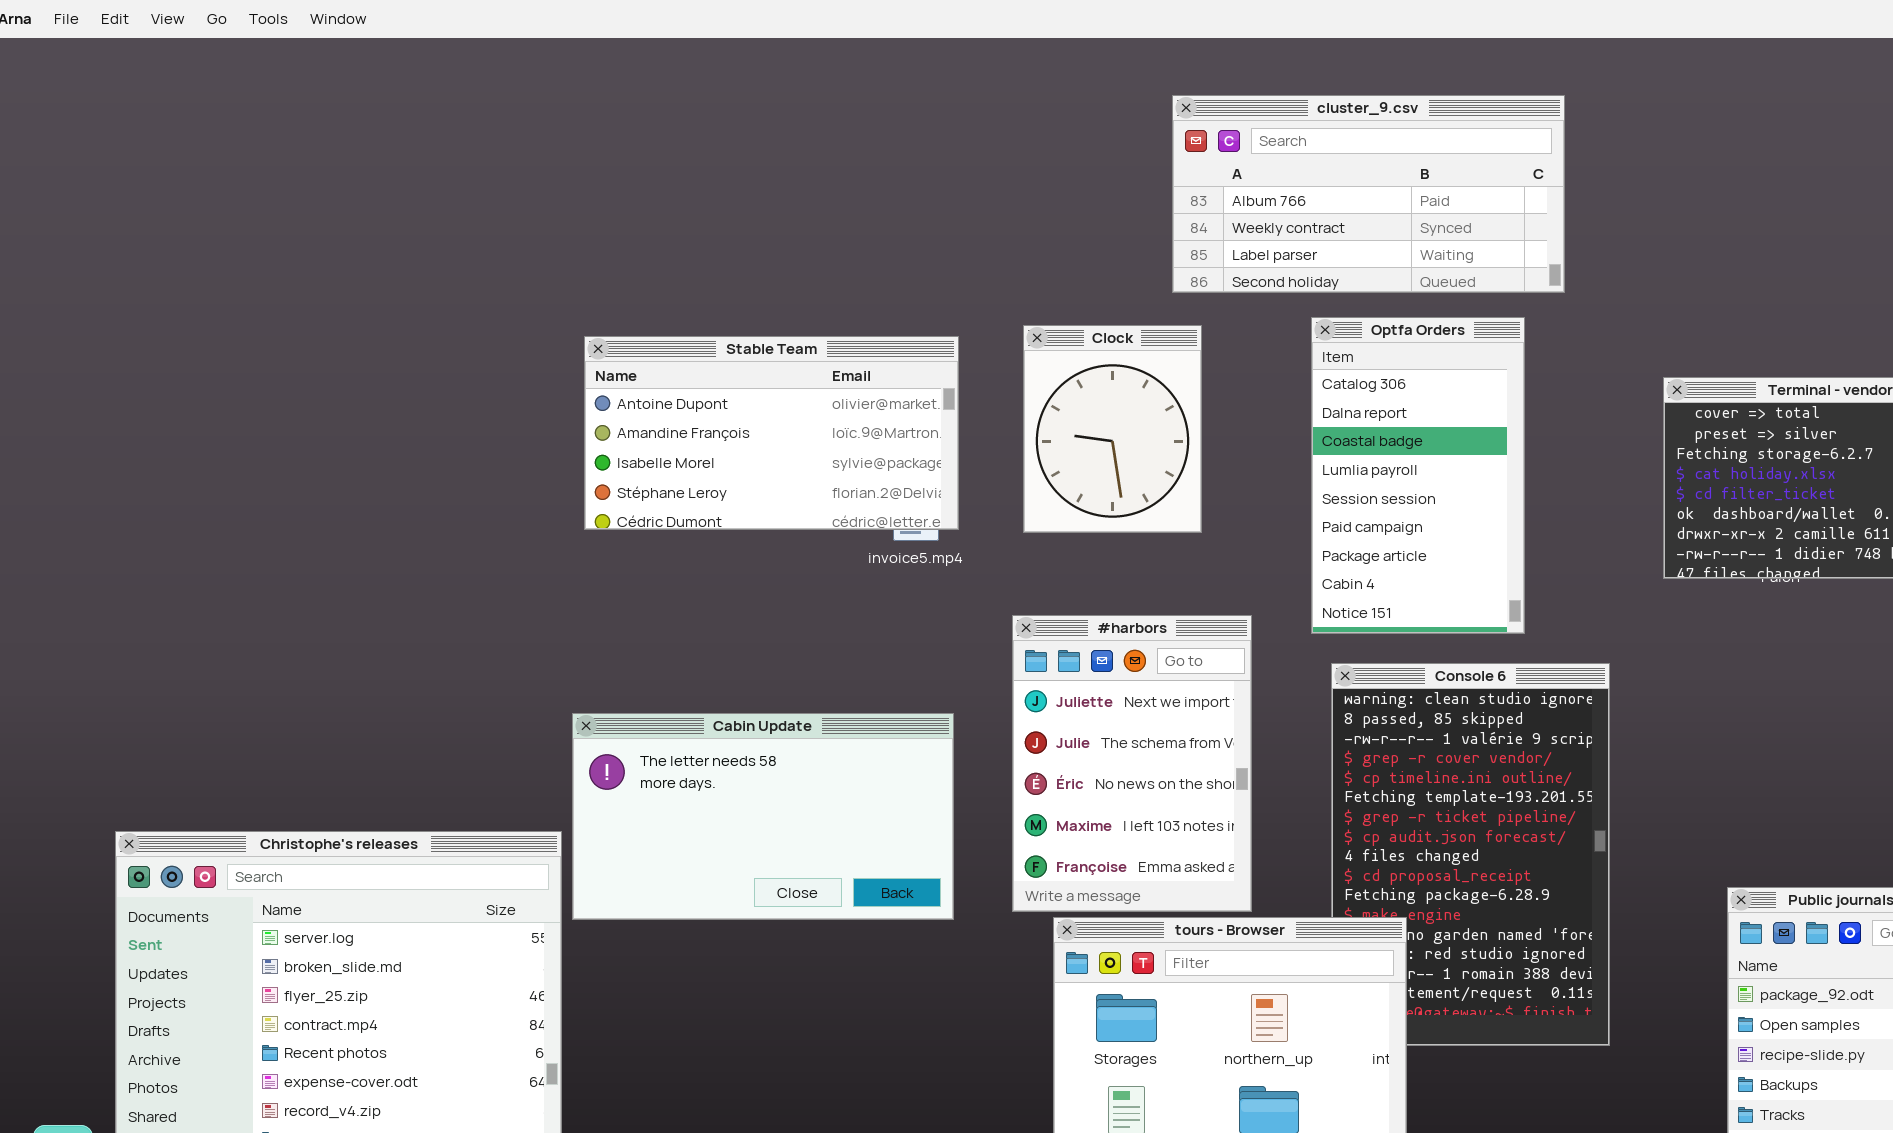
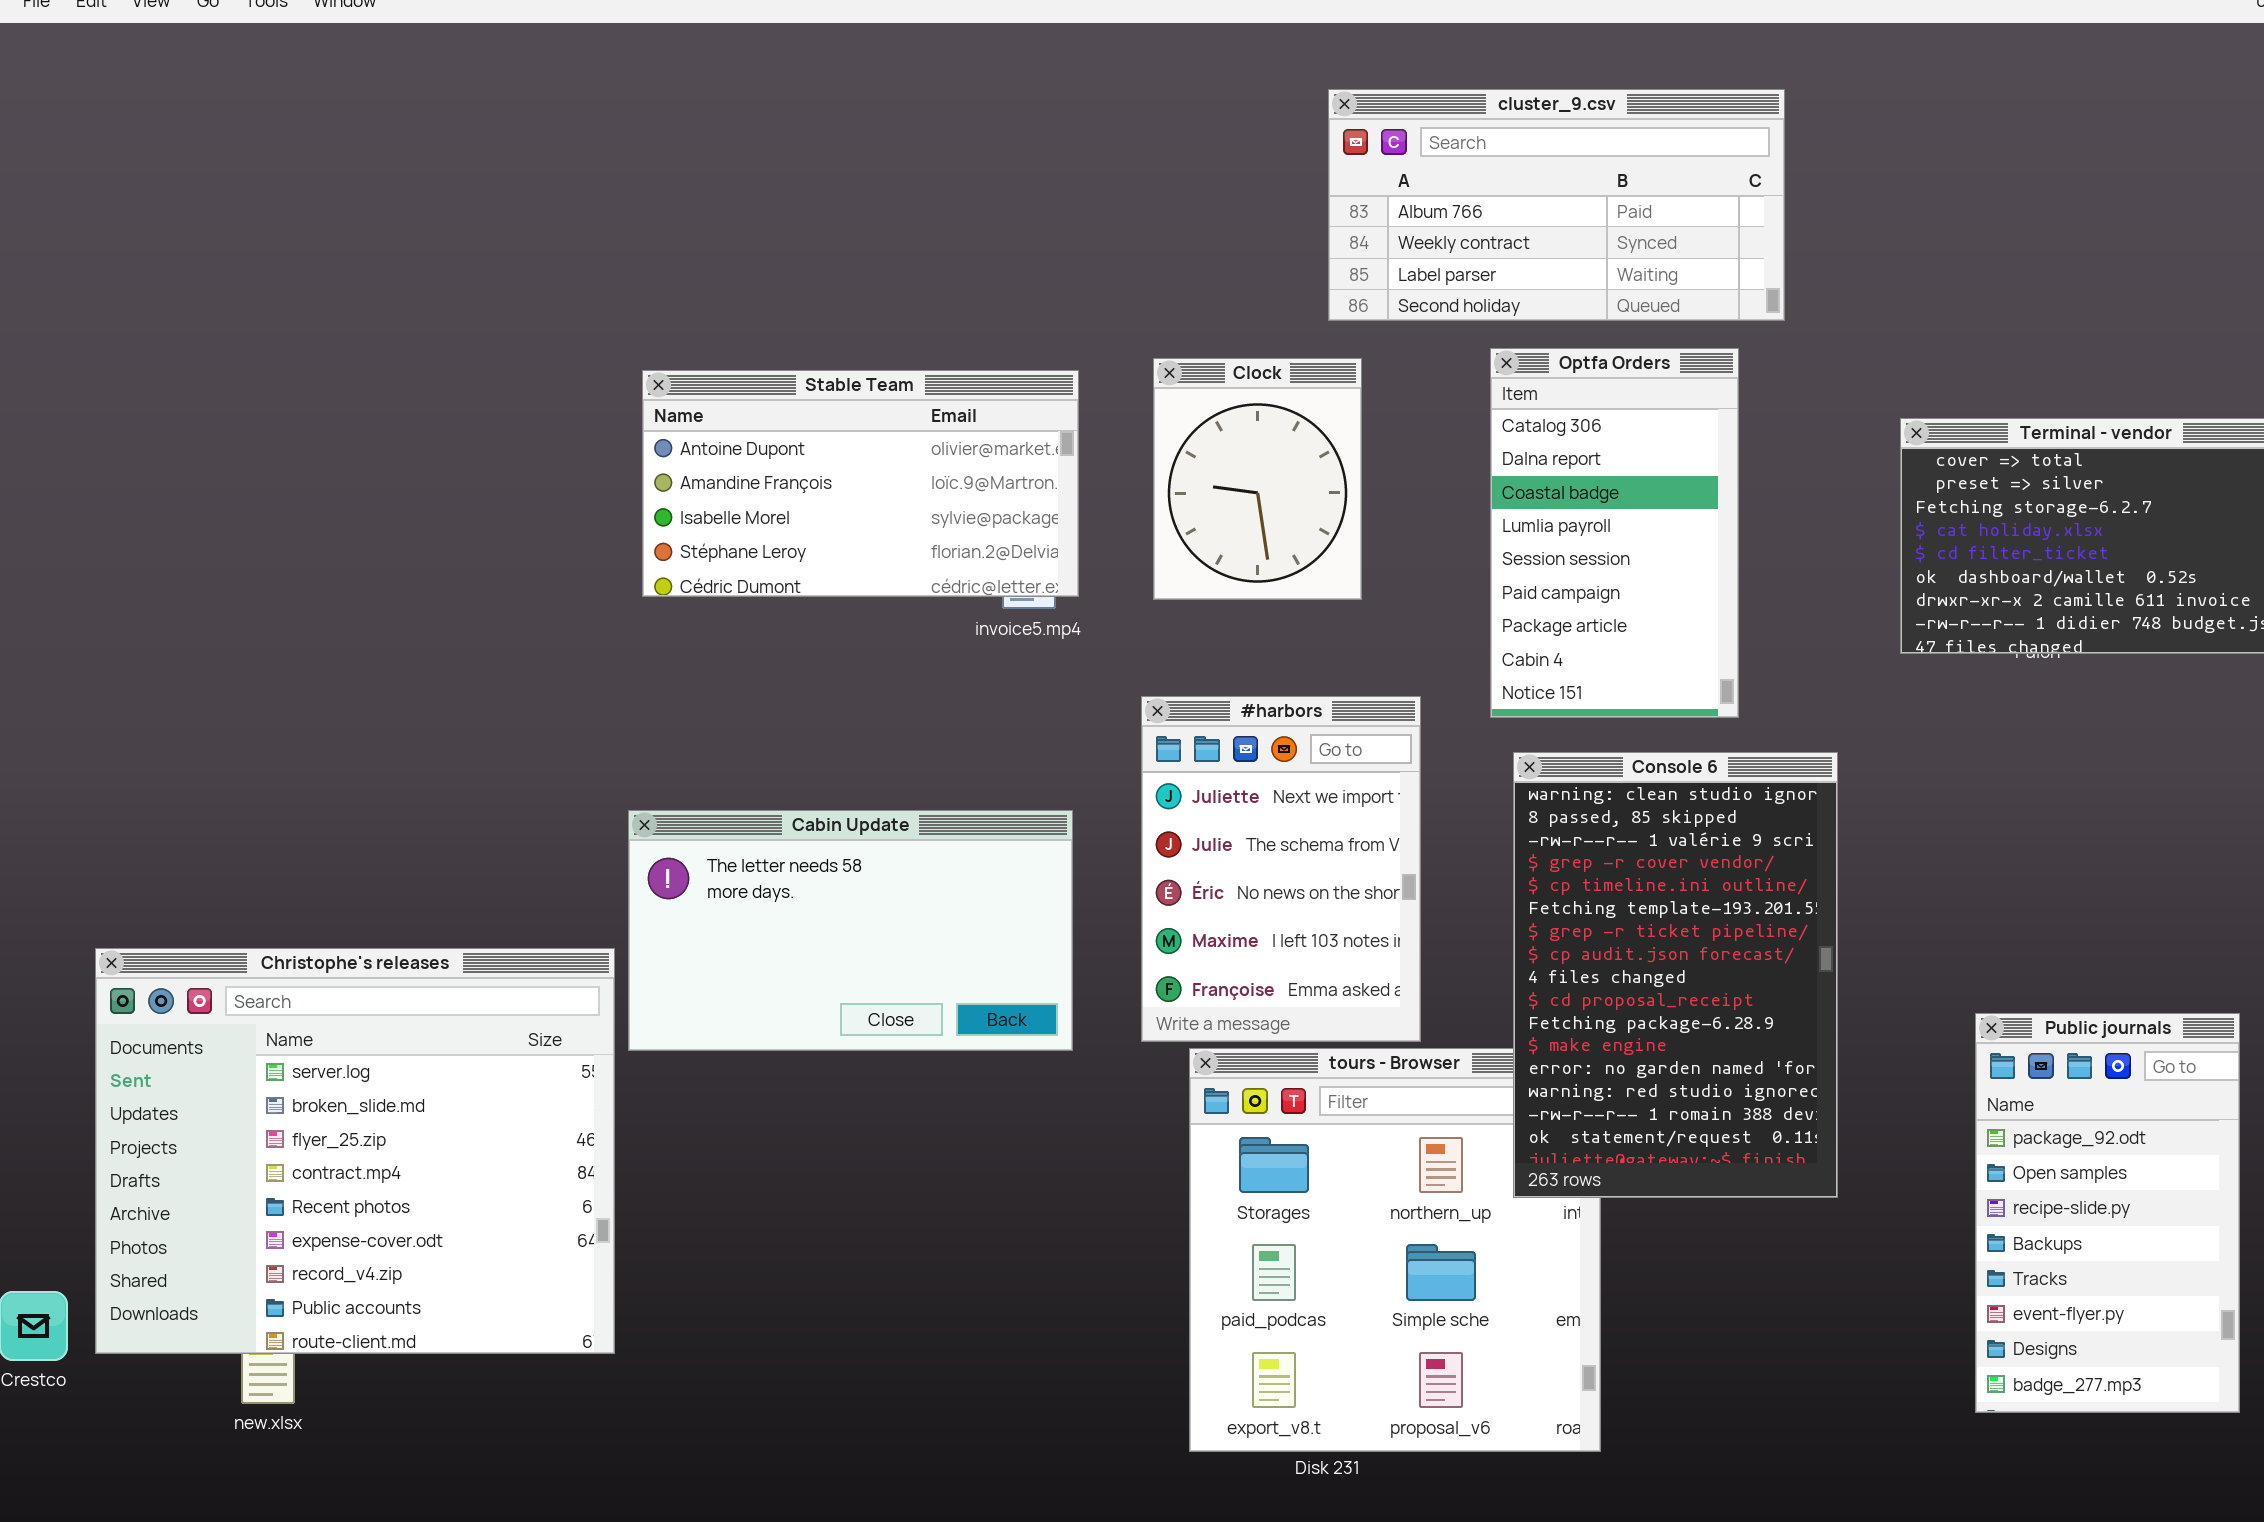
Console 6: [1331,663,1610,1046] -> [1513,752,1838,1198], raised

